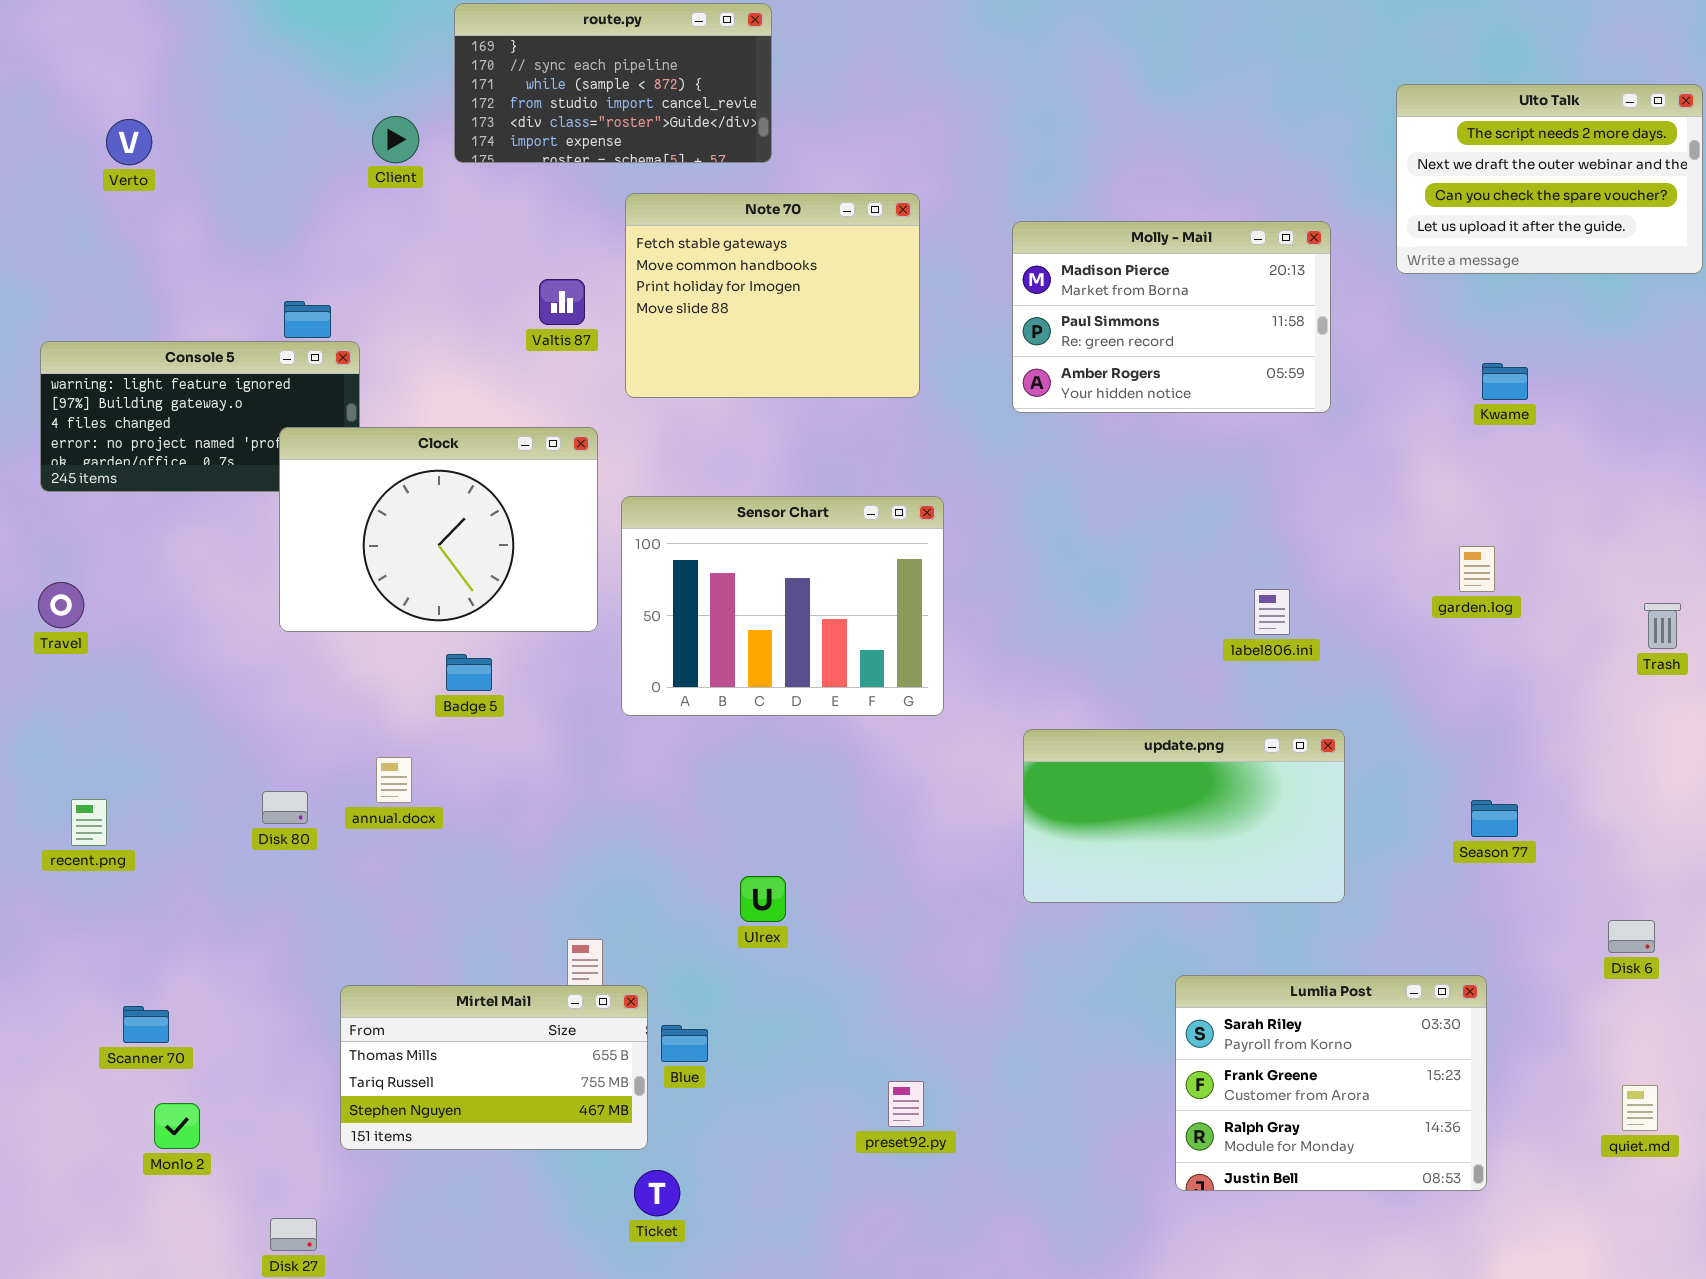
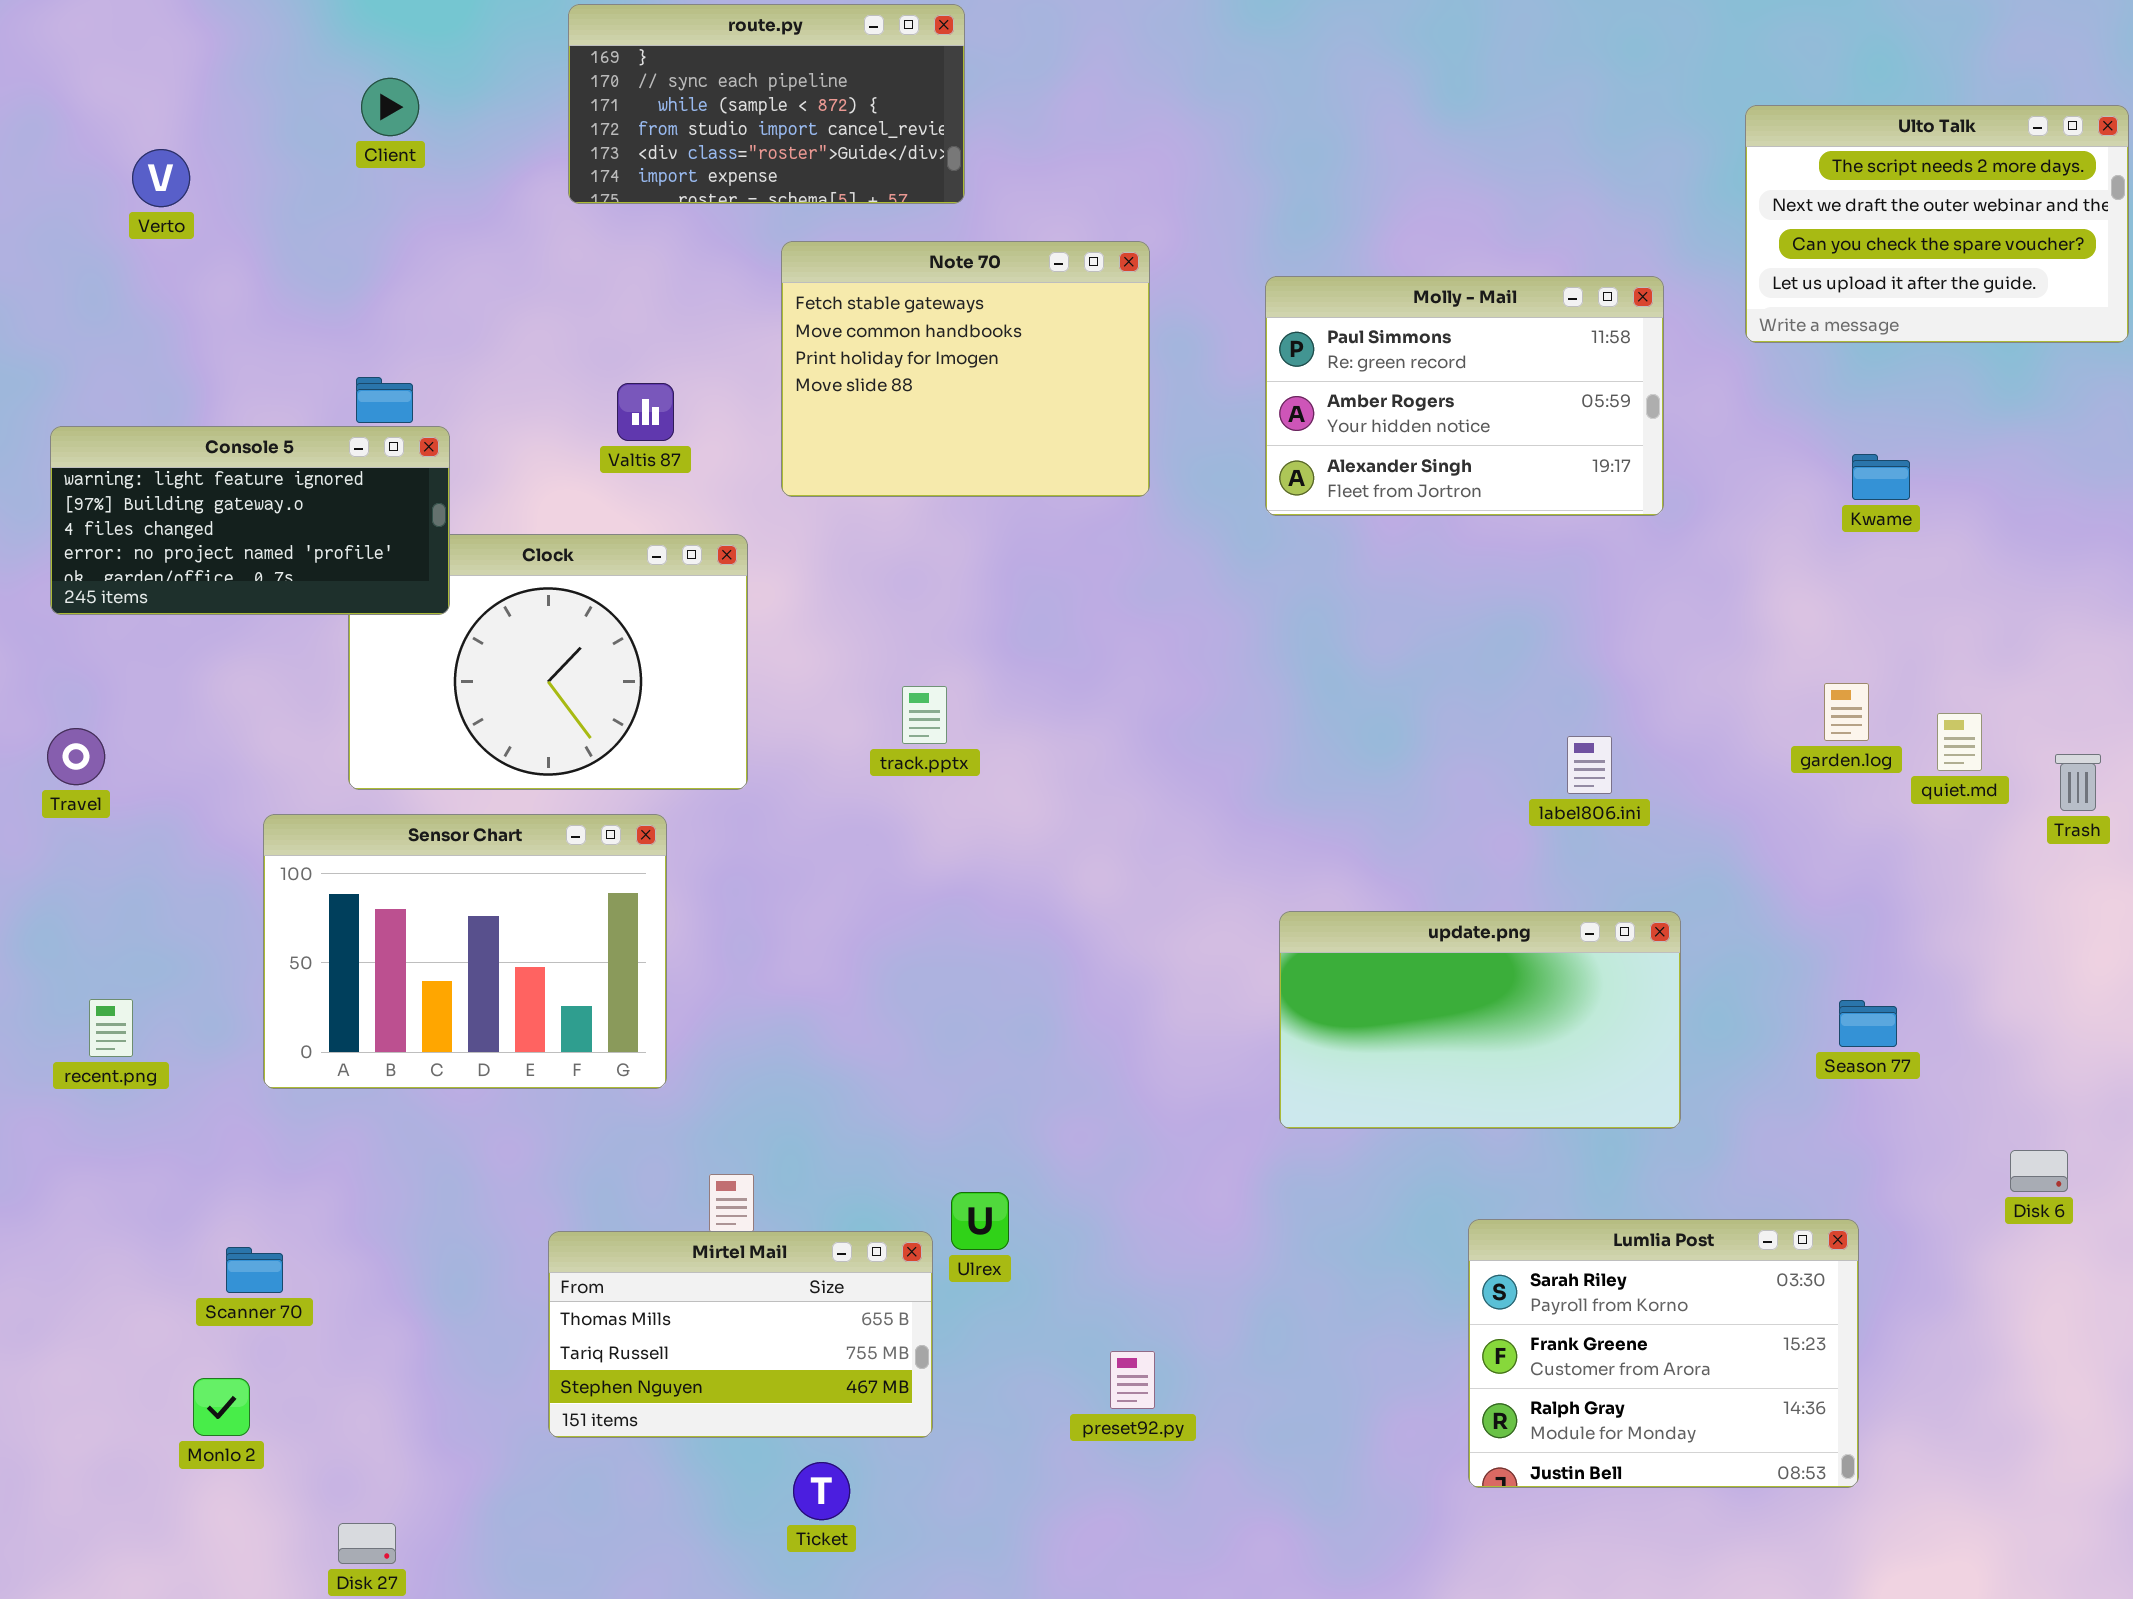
Client: [372,116,419,163] -> [361,78,419,136], moved
Molly - Mail: [1012,221,1331,413] -> [1265,276,1664,516], scrolled down 1 row
Valtis 87: [539,279,585,325] -> [617,383,674,441], moved
Console 5: [40,341,360,492] -> [50,426,450,615], raised
Sensor Chart: [621,496,944,716] -> [263,814,667,1089], moved
Ulrex: [740,876,786,922] -> [951,1192,1009,1250], moved
Mirtel Mail: [340,985,648,1150] -> [548,1231,933,1438], moved
Scanner 70: [123,1006,169,1043] -> [226,1247,283,1293], moved
quiet.md: [1622,1085,1658,1131] -> [1937,713,1982,771], moved

